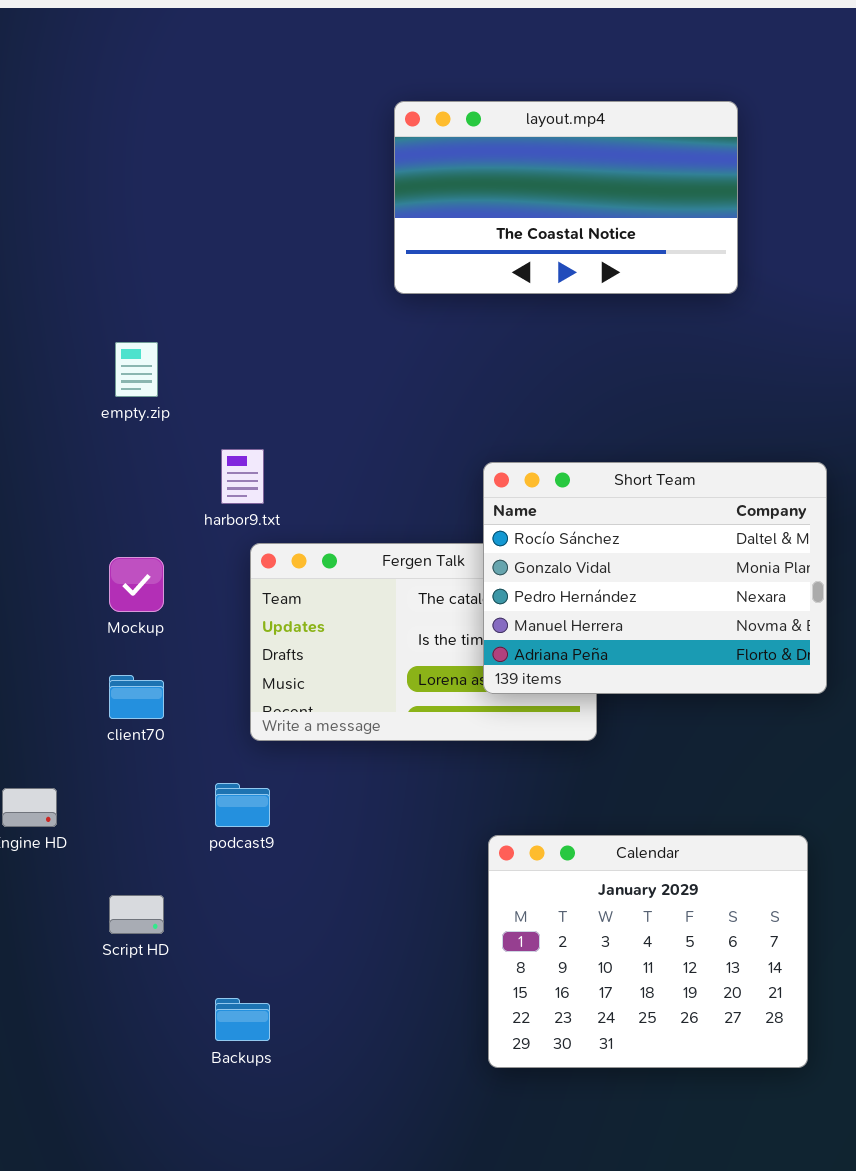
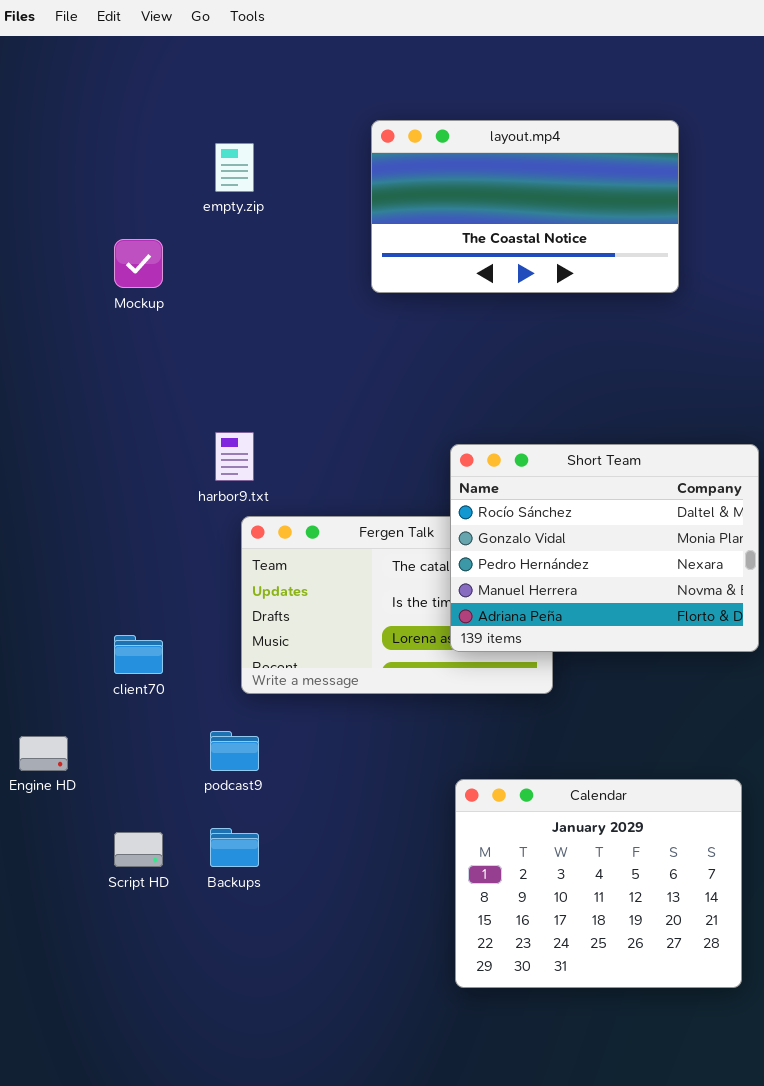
empty.zip: [115,342,158,397] -> [215,143,254,192], moved
Mockup: [109,557,164,612] -> [114,239,163,288], moved
Backups: [215,998,270,1041] -> [210,828,259,867], moved

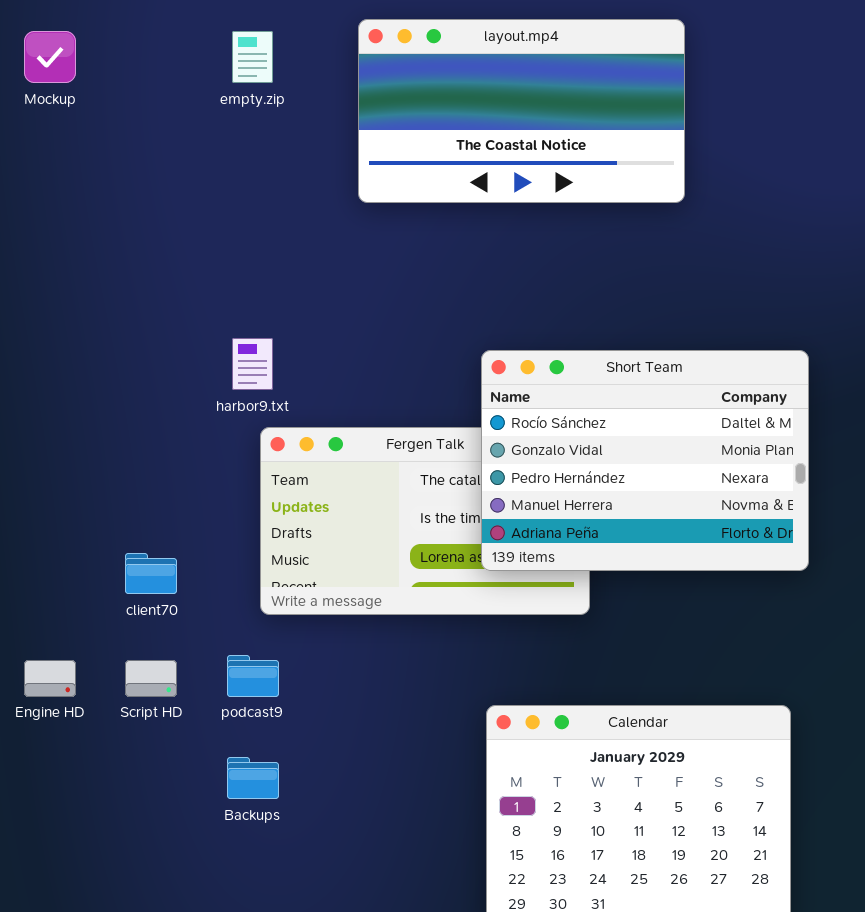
layout.mp4: [371,120,679,293] -> [358,19,685,203], moved
Mockup: [114,239,163,288] -> [24,31,76,83], moved
Script HD: [114,832,163,867] -> [125,660,177,697], moved

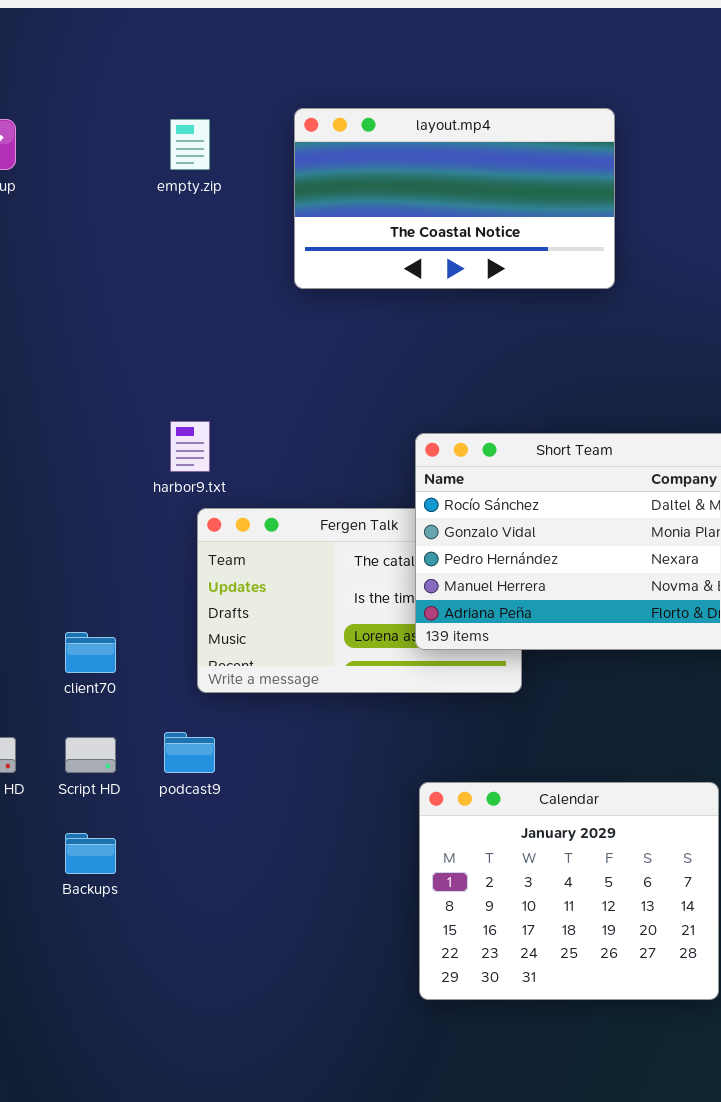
Backups: [227,757,279,799] -> [65,833,116,874], moved

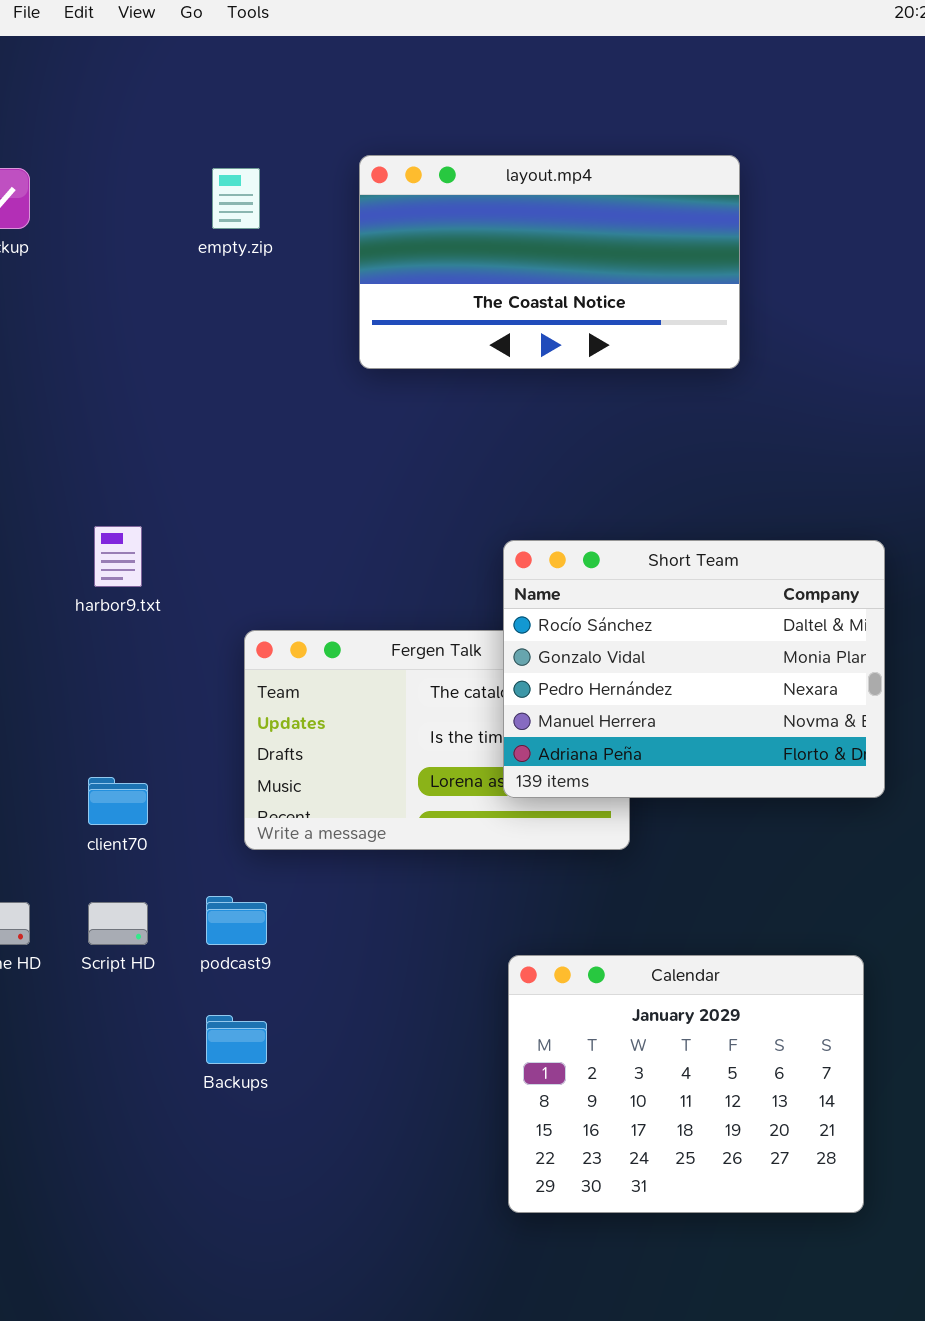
harbor9.txt: [170,421,210,472] -> [94,526,142,587], moved
Backups: [65,833,116,874] -> [206,1015,267,1064], moved

